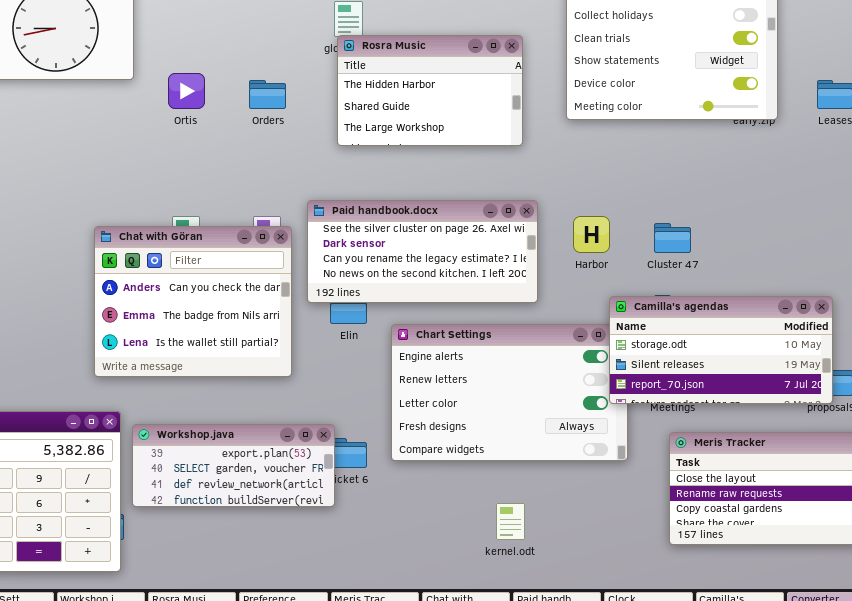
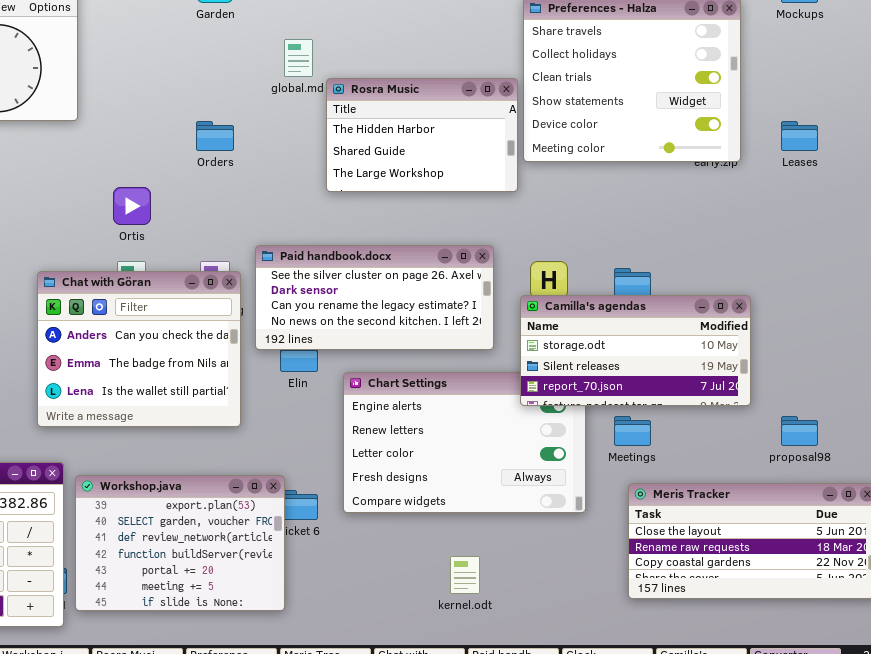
Rosra Music: [337,35,523,146] -> [326,78,518,192], moved
Ortis: [168,73,205,109] -> [113,187,151,225], moved
Camilla's agendas: [609,296,833,404] -> [520,295,751,406], moved
Workshop.java: [132,424,335,507] -> [75,475,285,611], resized

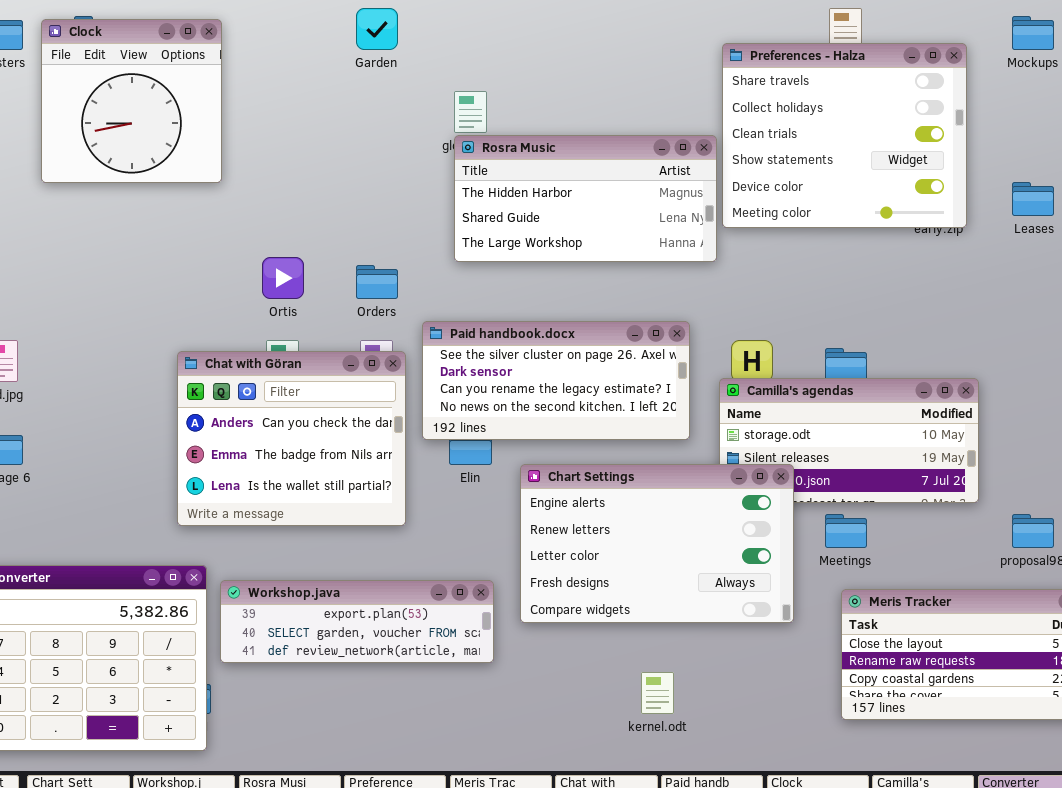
Rosra Music: [326,78,518,192] -> [454,135,717,262], resized
Orders: [196,121,234,151] -> [356,265,398,299], moved
Chart Settings: [343,372,586,513] -> [520,464,794,623], raised
Workshop.java: [75,475,285,611] -> [220,580,494,663], resized

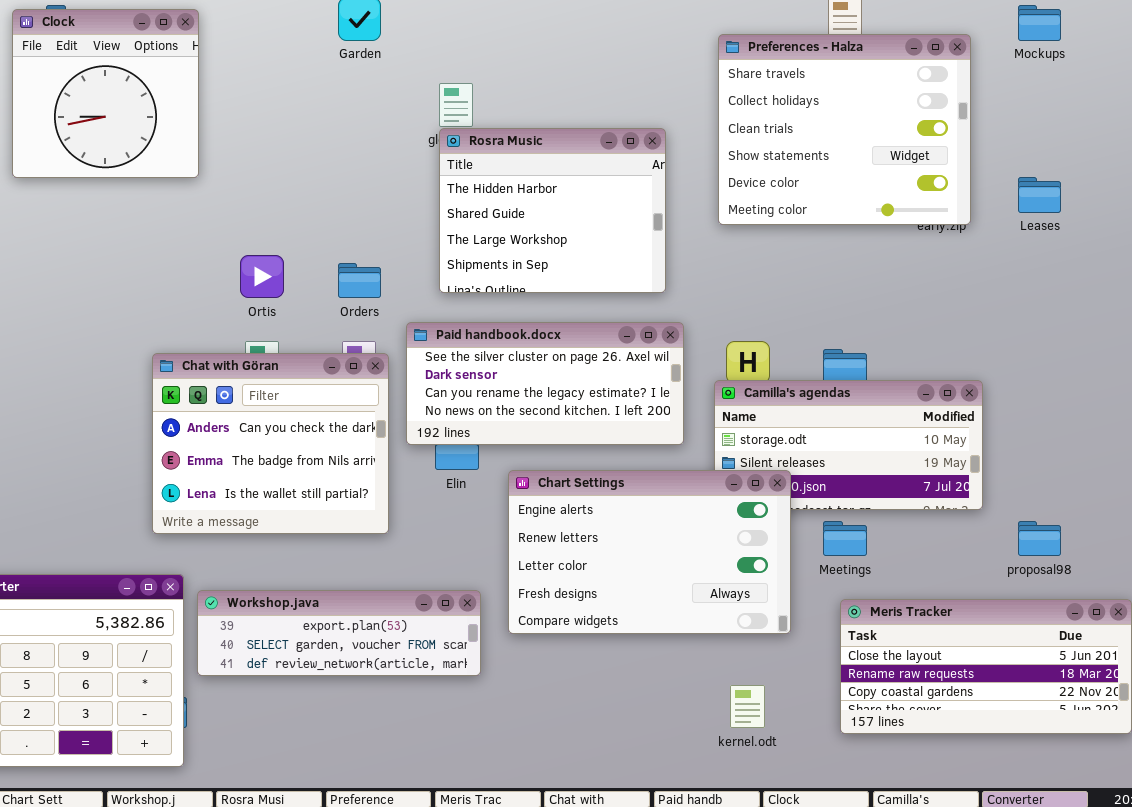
Rosra Music: [454,135,717,262] -> [439,128,666,293], resized
kernel.odt: [641,672,674,714] -> [730,685,765,728], moved

